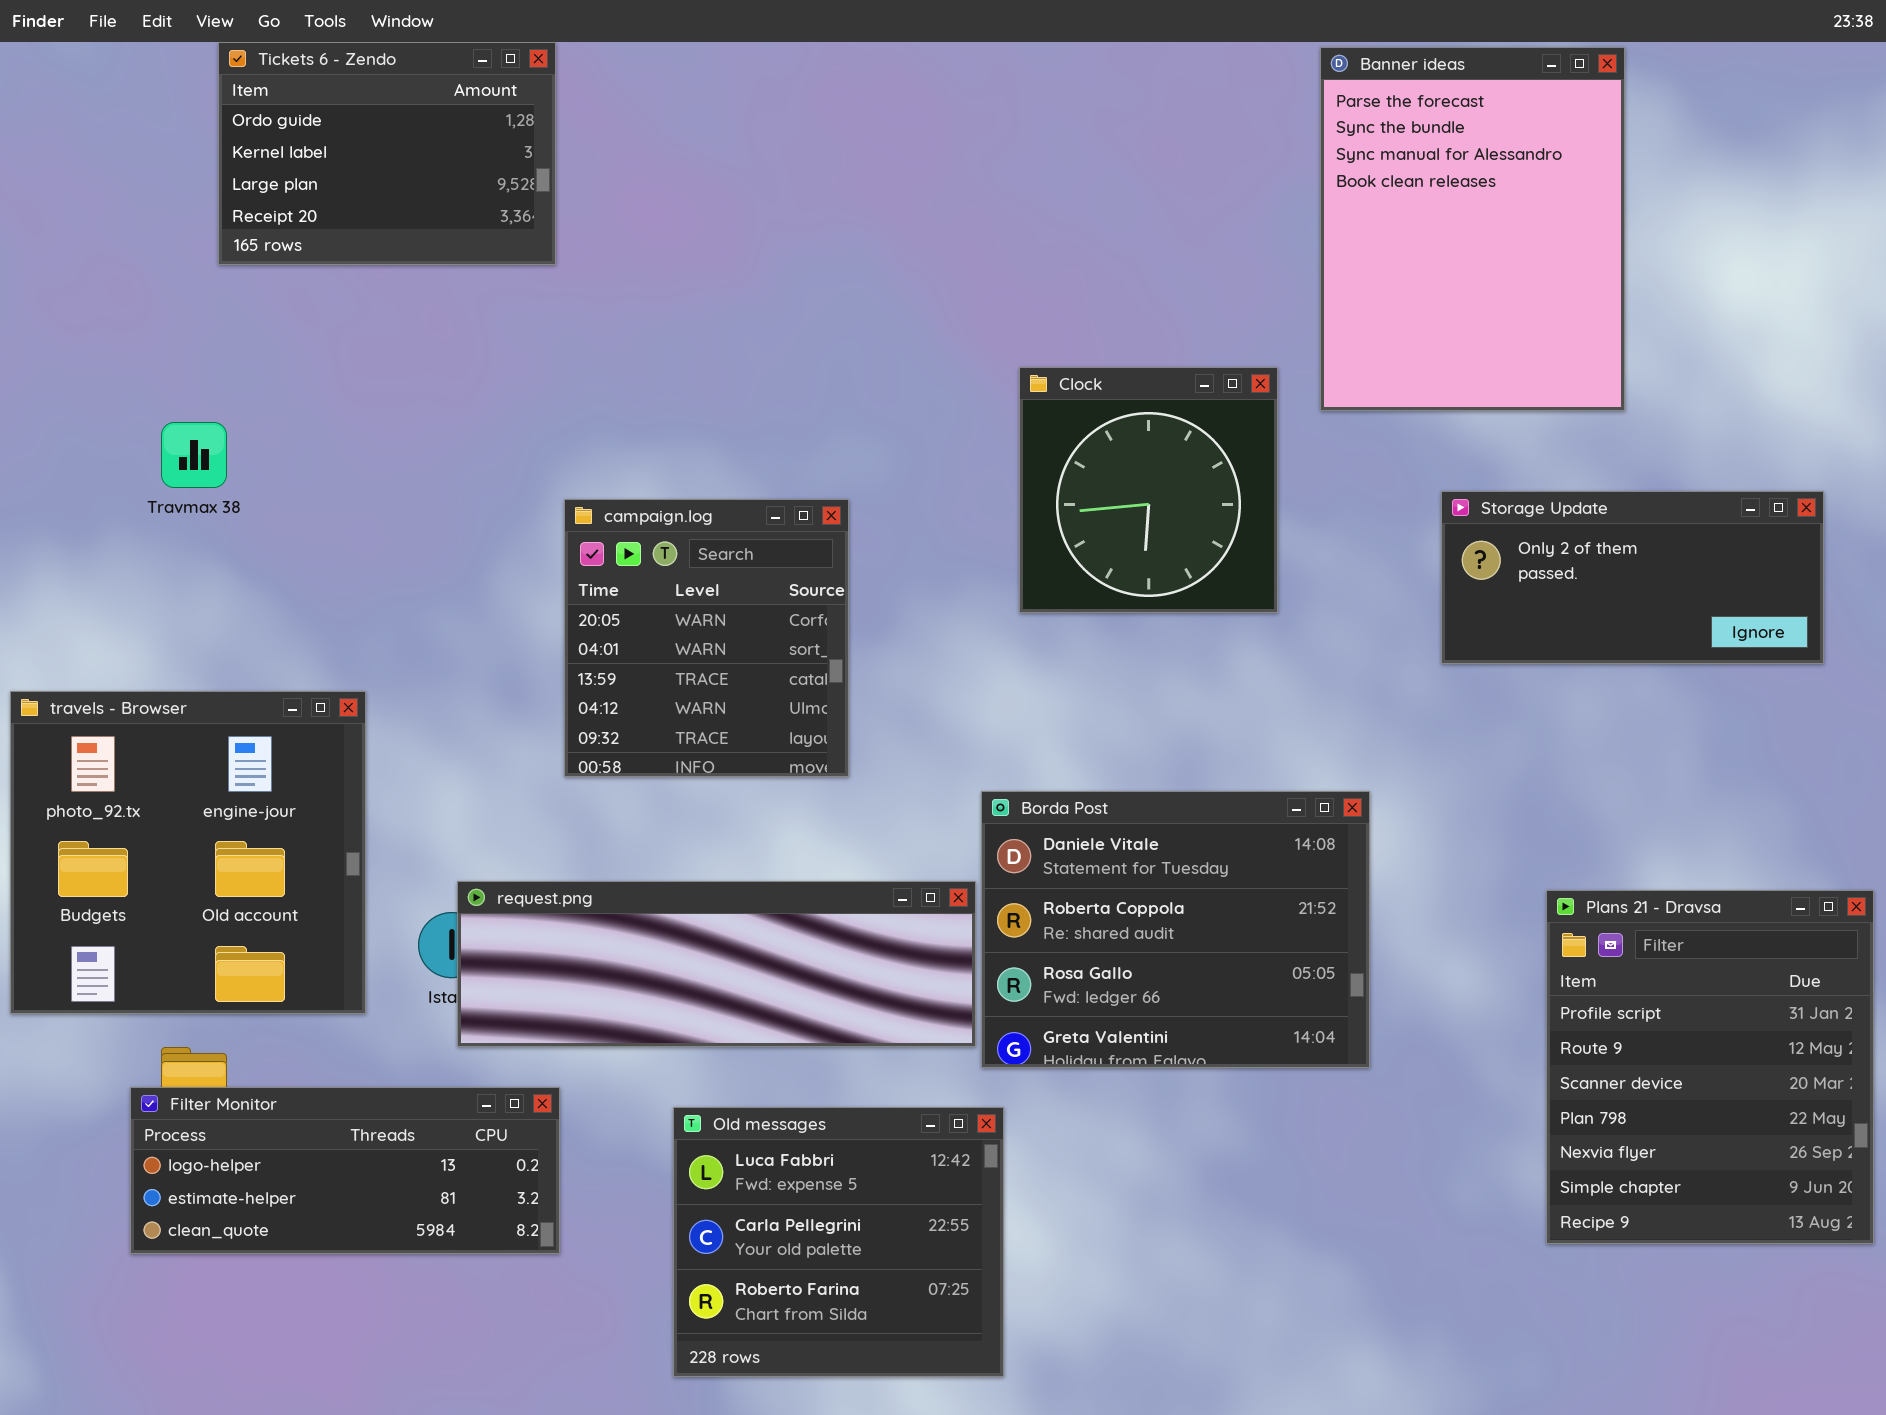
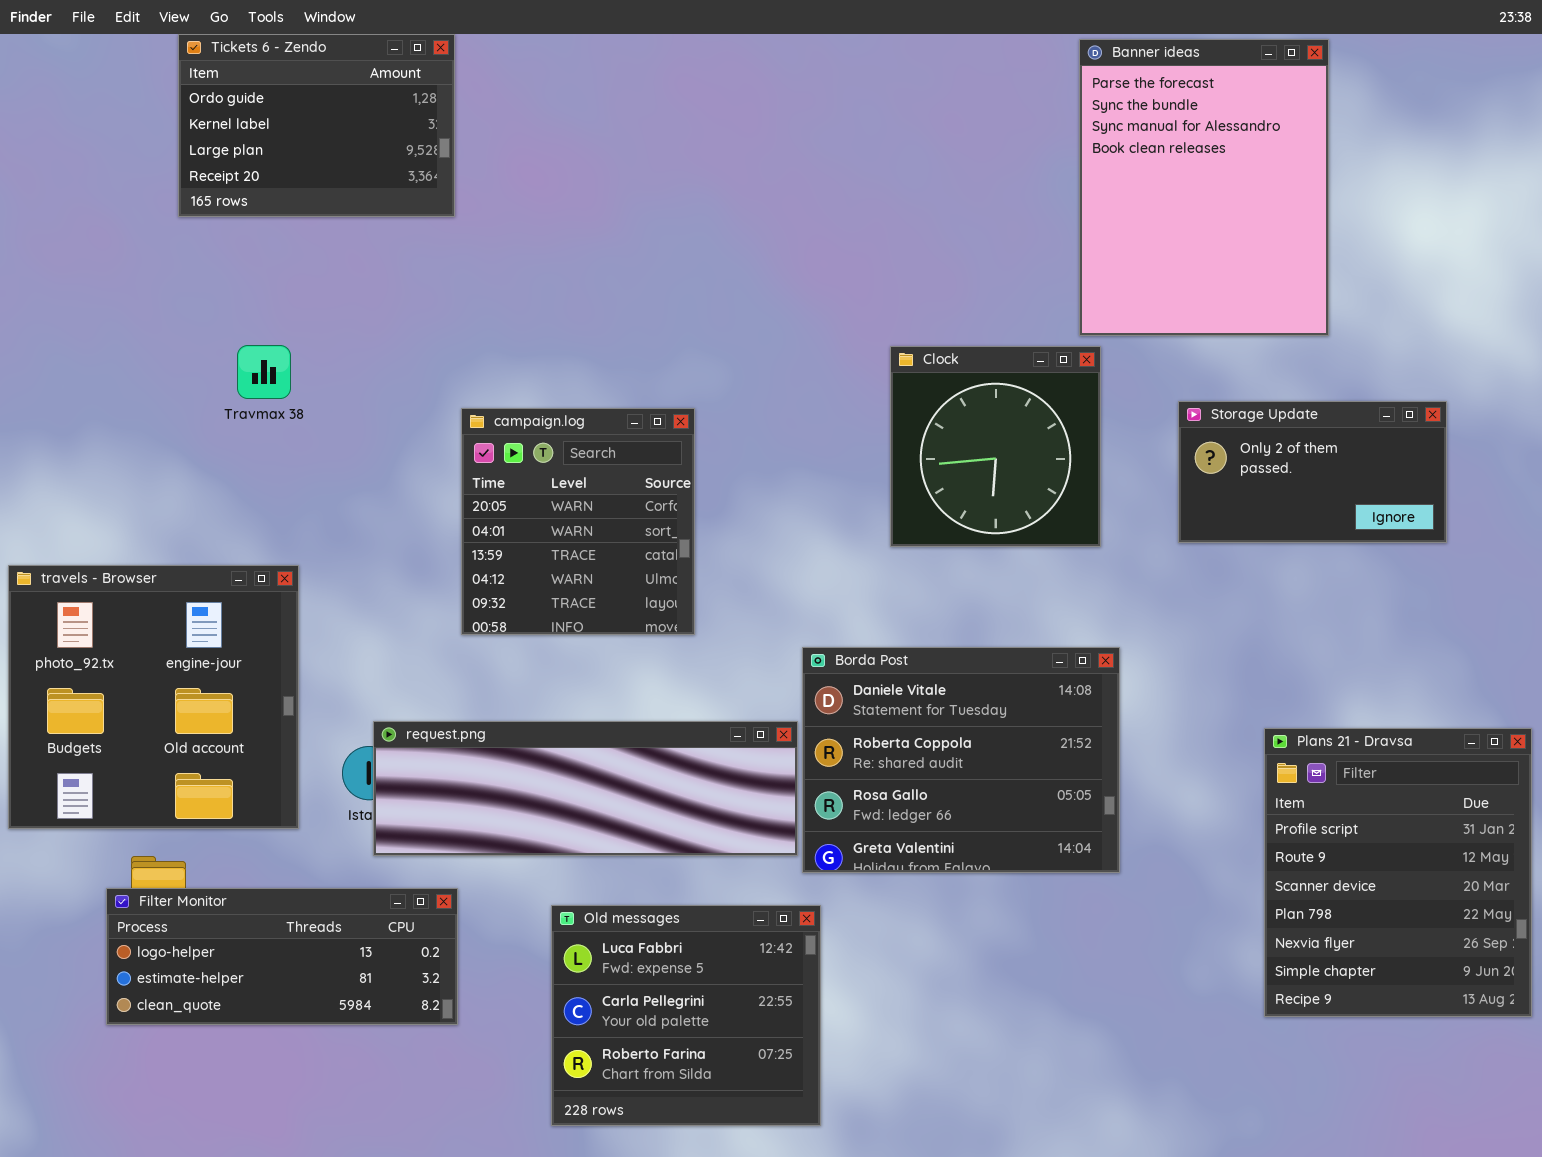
Clock: [1019,367,1278,613] -> [890,346,1101,547], moved
Travmax 38: [161,422,227,488] -> [237,345,291,399], moved
Storage Update: [1441,491,1824,664] -> [1178,401,1447,543], resized

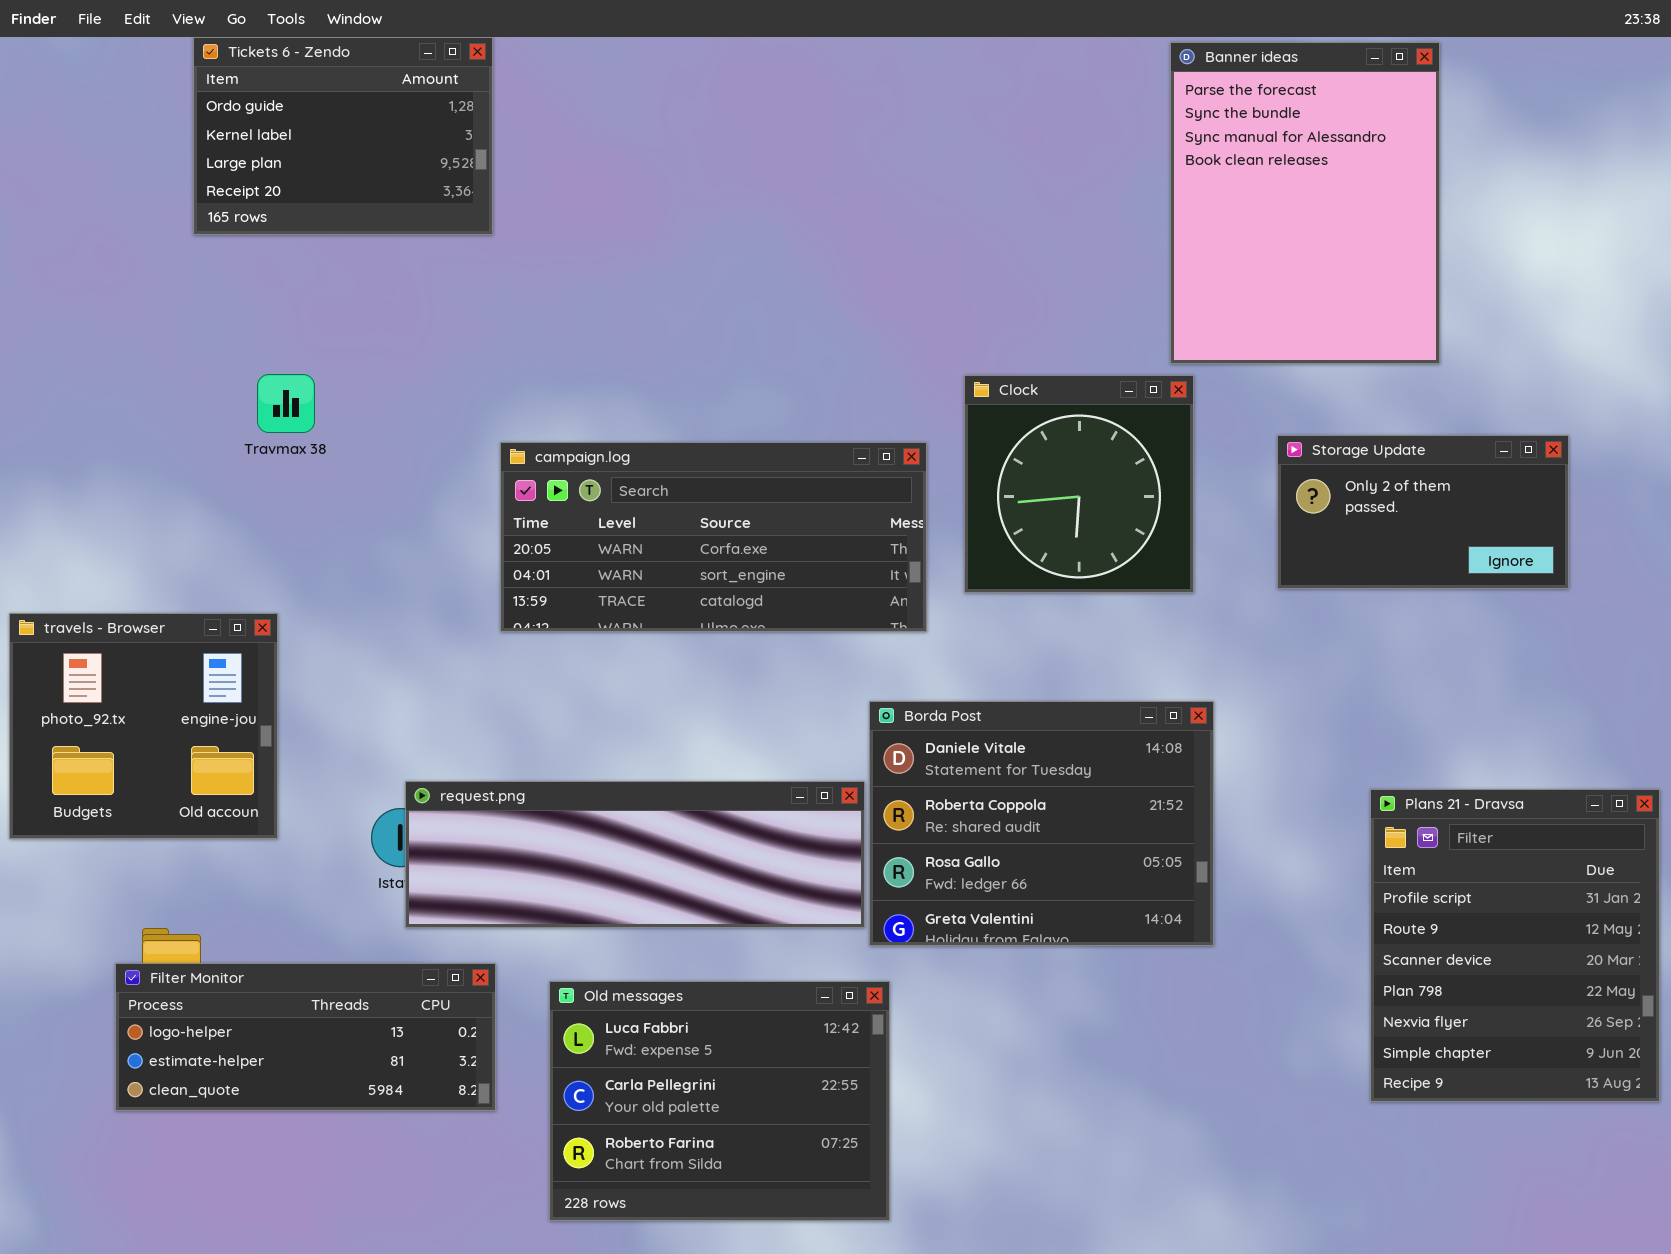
campaign.log: [461,408,695,635] -> [500,442,927,632], resized
travels - Browser: [8,565,299,829] -> [9,613,278,839], resized
Old messages: [551,905,821,1126] -> [549,981,890,1221], resized

